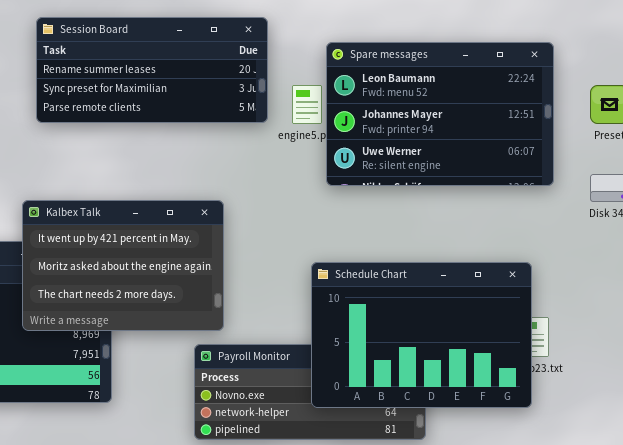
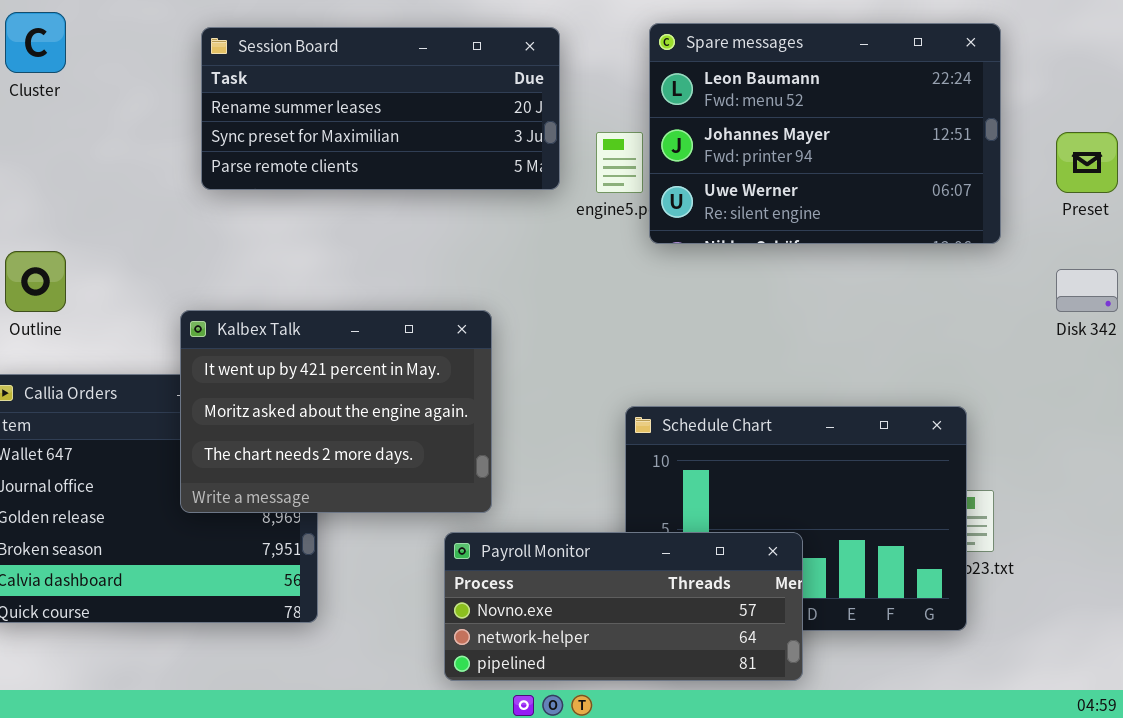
Spare messages: [326,42,554,186] -> [649,23,1001,244], moved
Payroll Monitor: [194,344,426,440] -> [444,532,803,681], raised

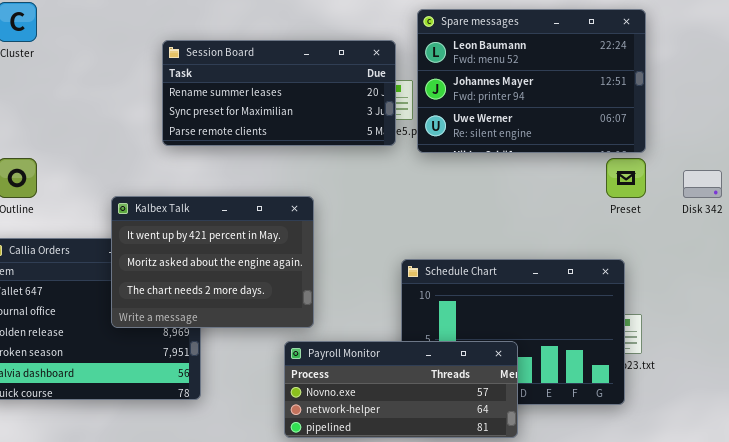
Session Board: [201,27,560,190] -> [162,40,396,146], moved
Preset: [1056,132,1118,193] -> [606,158,646,198], moved

